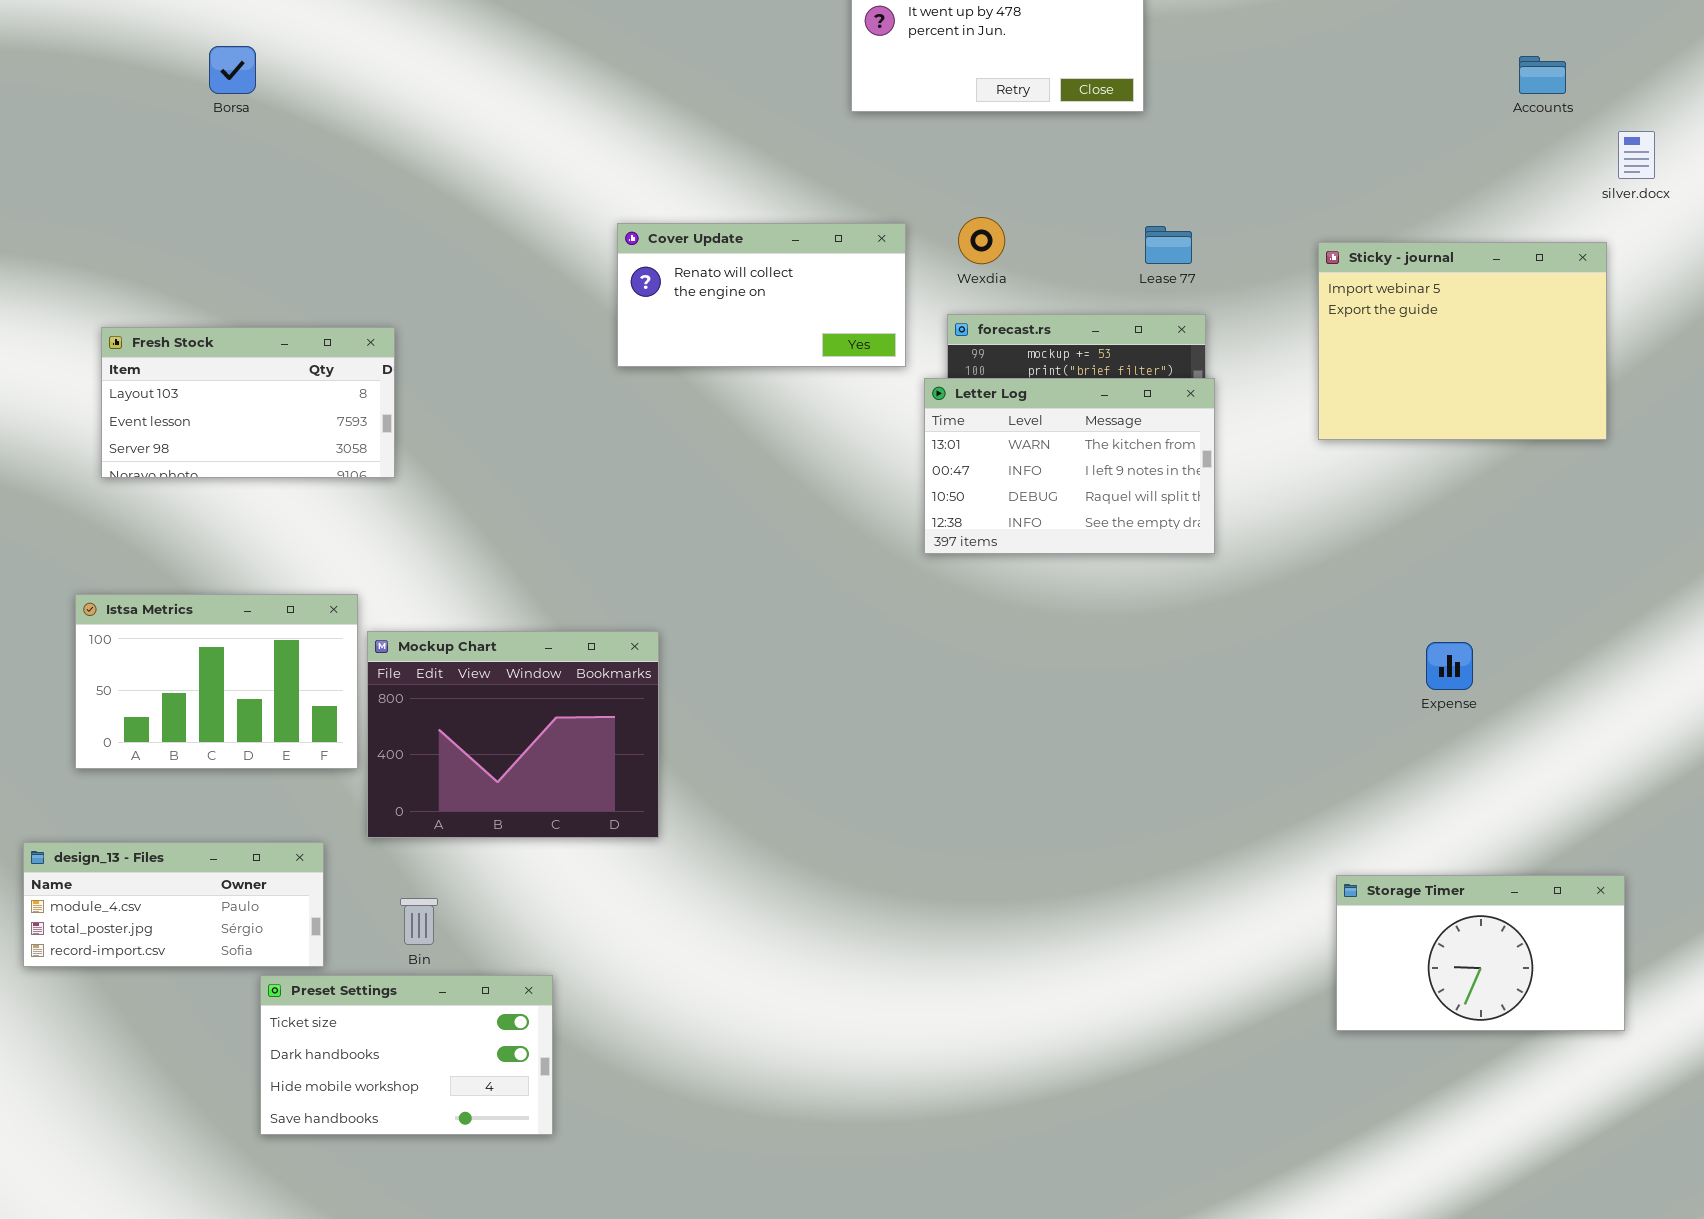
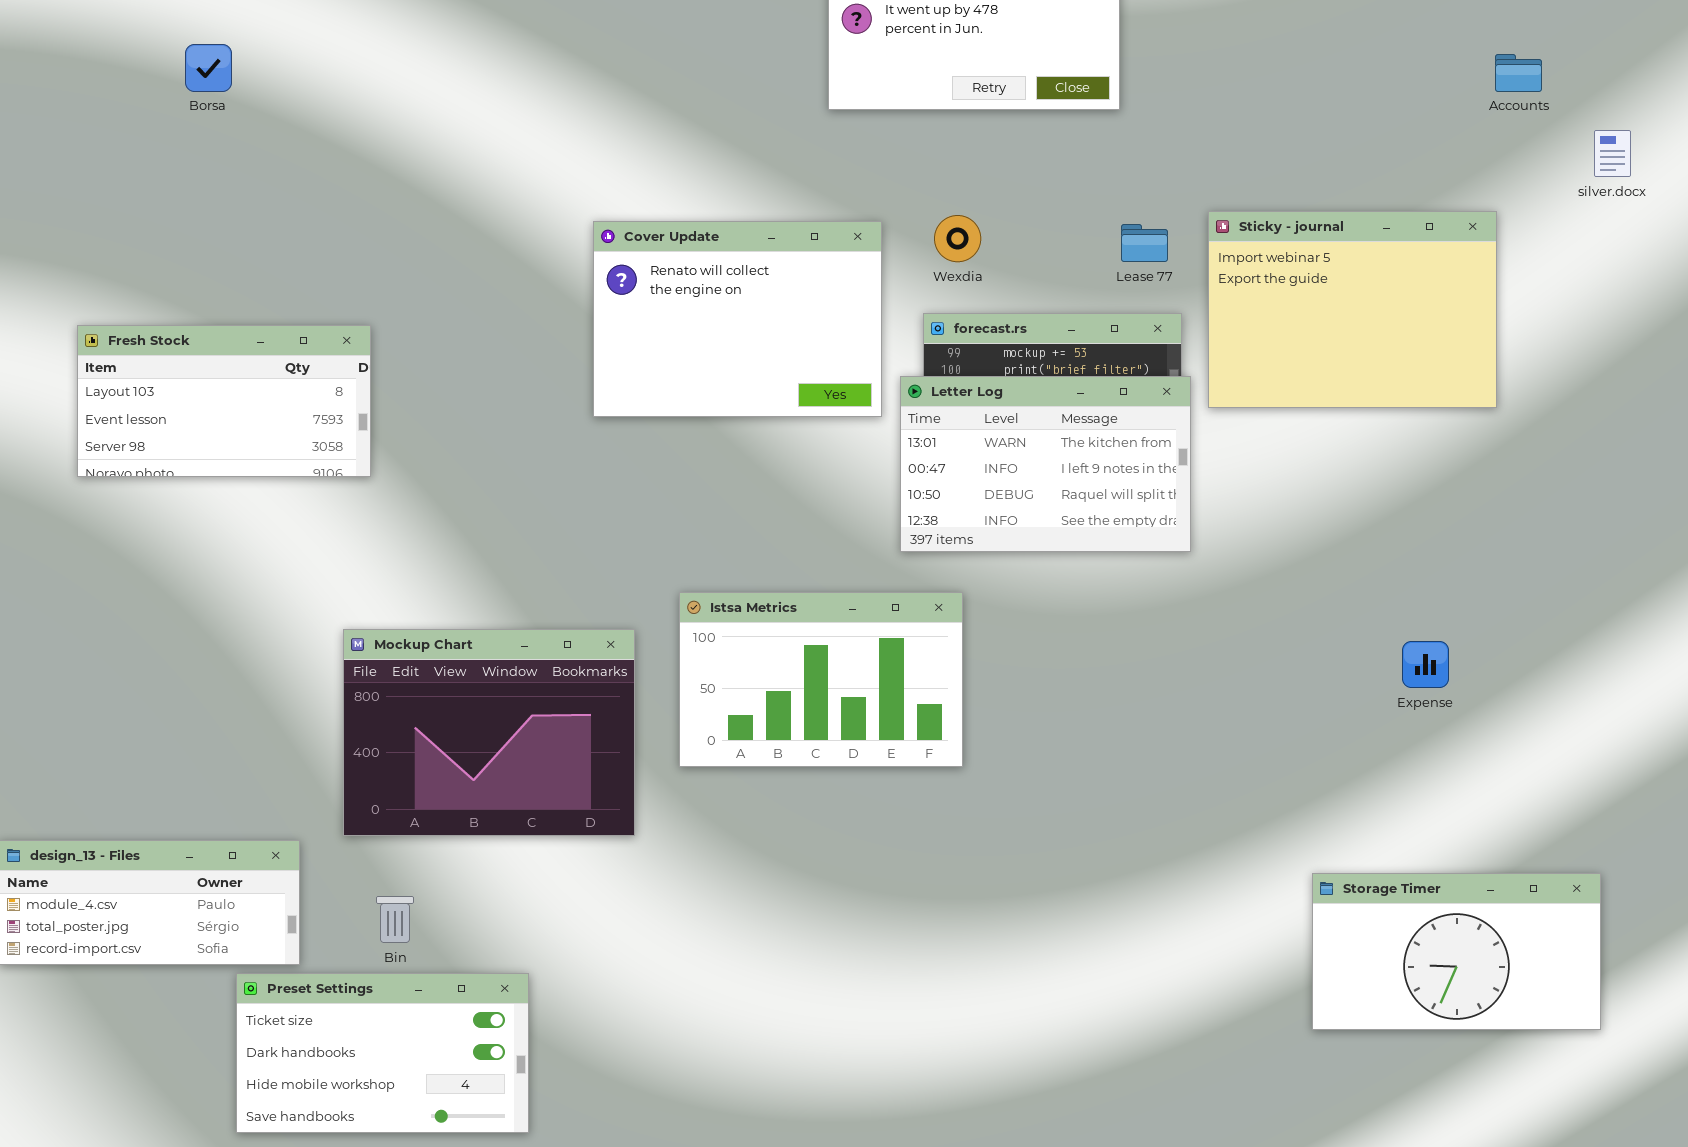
Cover Update: [617,223,906,367] -> [593,221,882,417], resized
Sticky - journal: [1318,242,1607,440] -> [1208,211,1497,408], moved
Istsa Metrics: [75,594,358,769] -> [679,592,963,767], moved

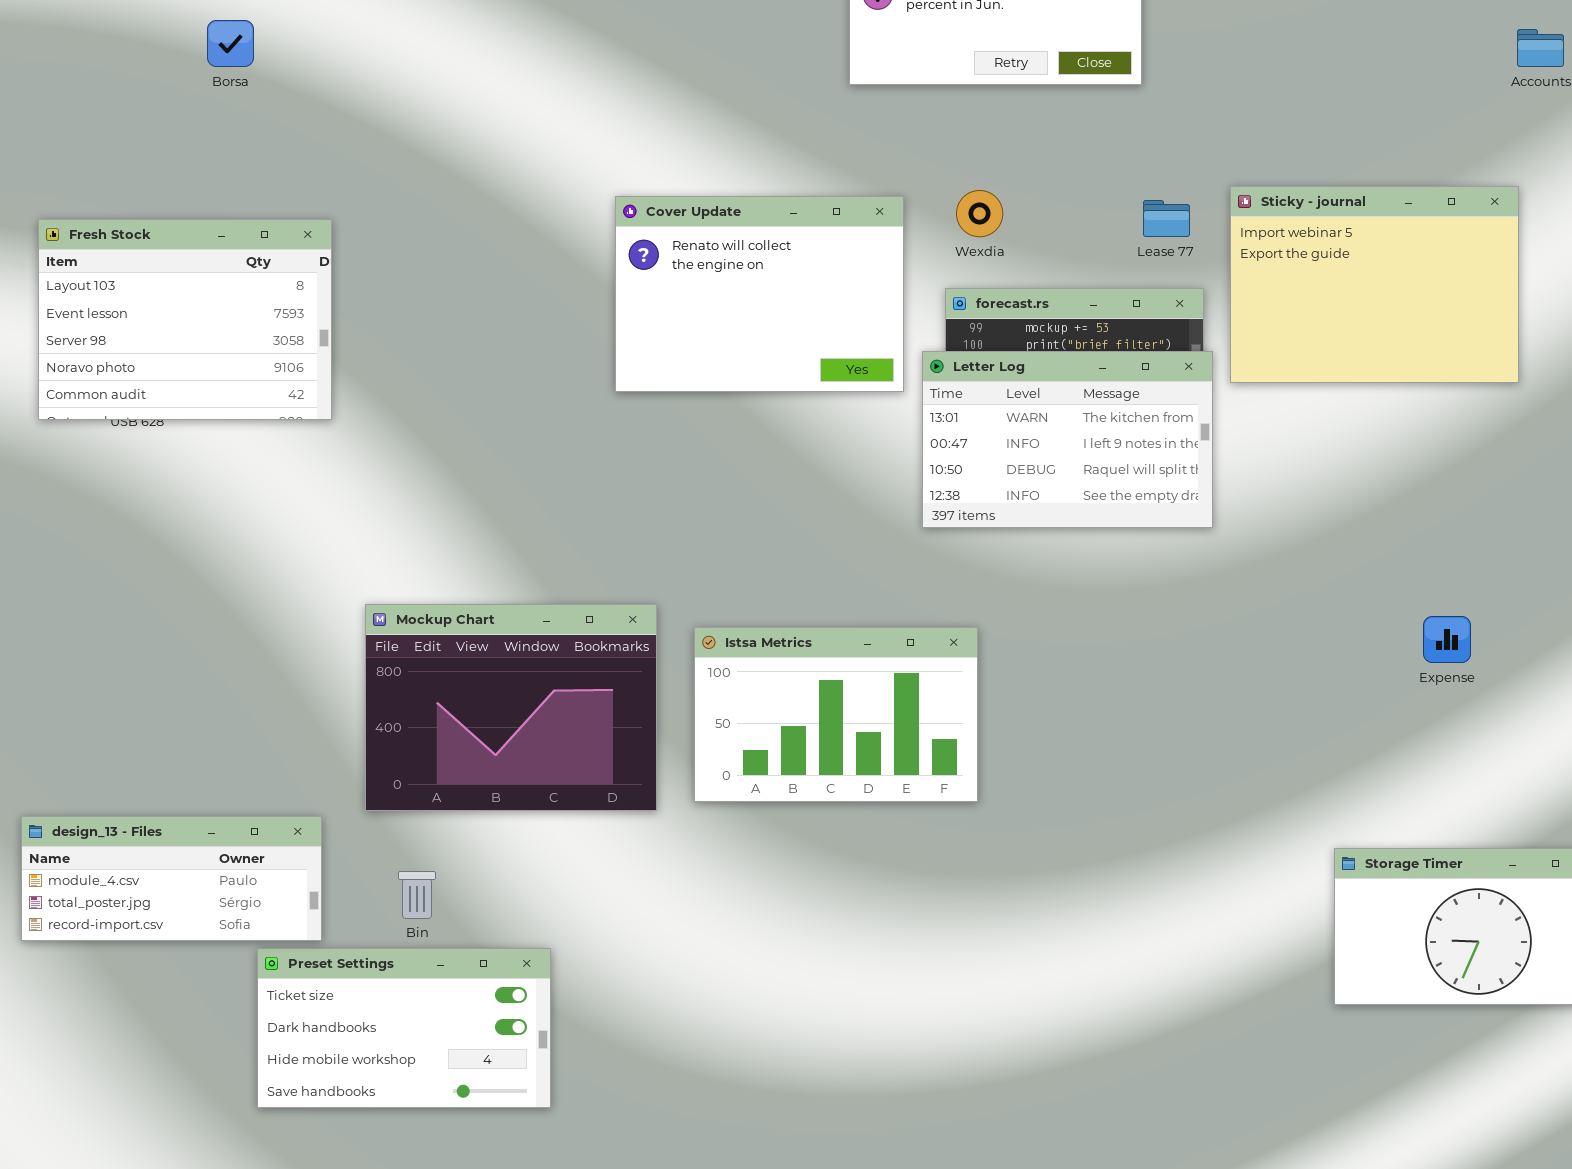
Fresh Stock: [77,325,371,477] -> [38,219,332,420], moved, resized
Istsa Metrics: [679,592,963,767] -> [694,627,978,802], moved

